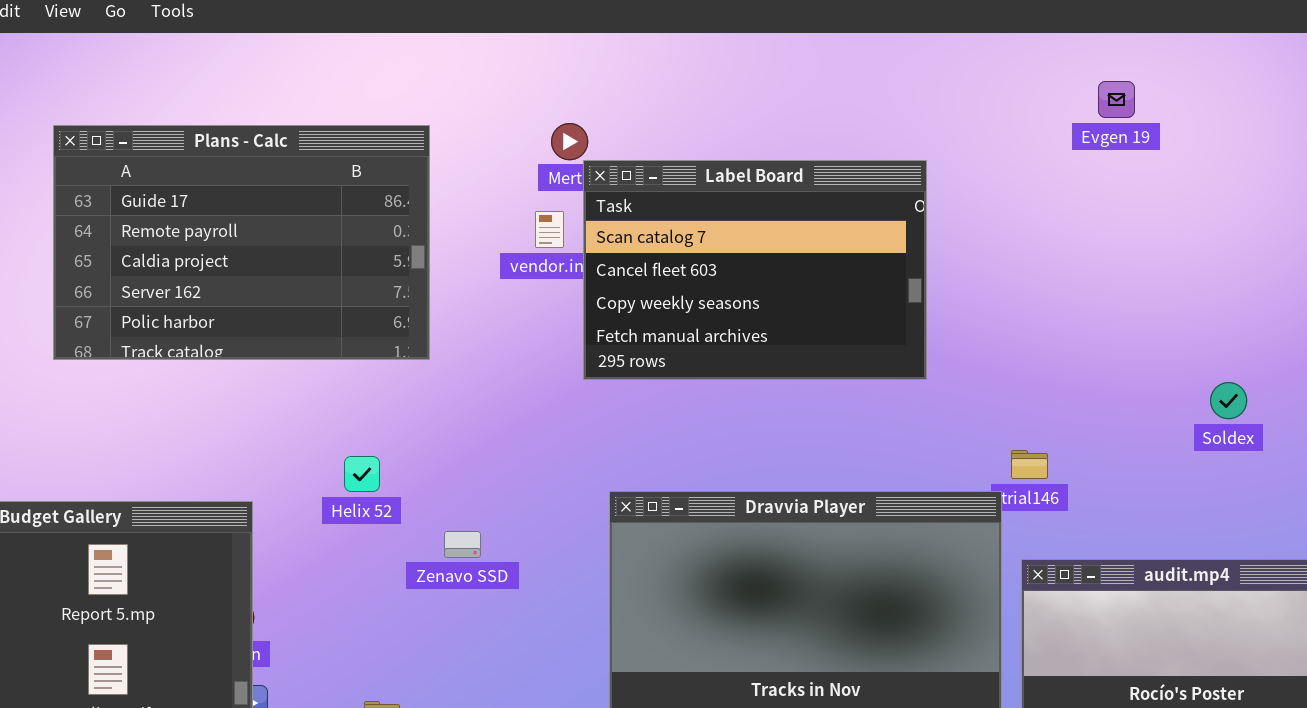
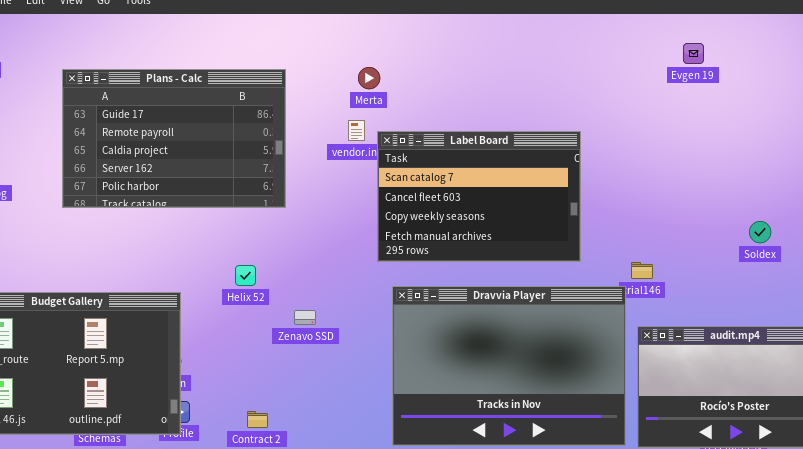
Label Board: [583,160,927,380] -> [377,131,581,262], moved

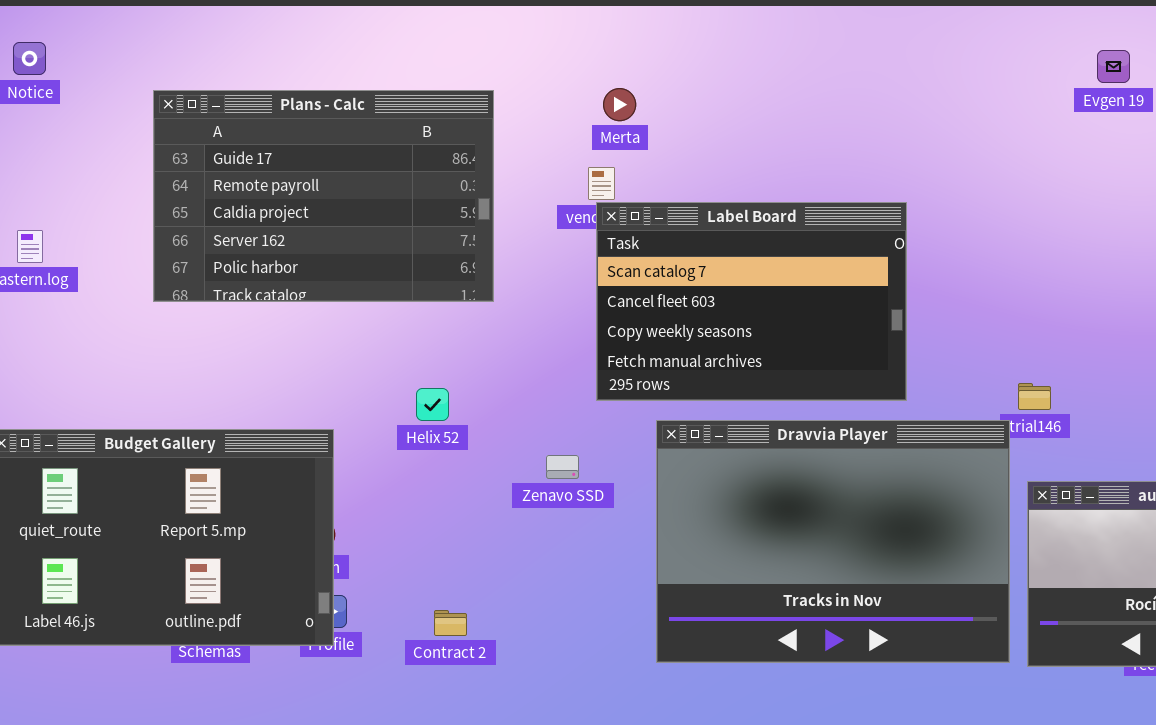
Label Board: [377,131,581,262] -> [596,202,907,401], moved
Zenavo SSD: [294,310,316,325] -> [546,455,579,479], moved

